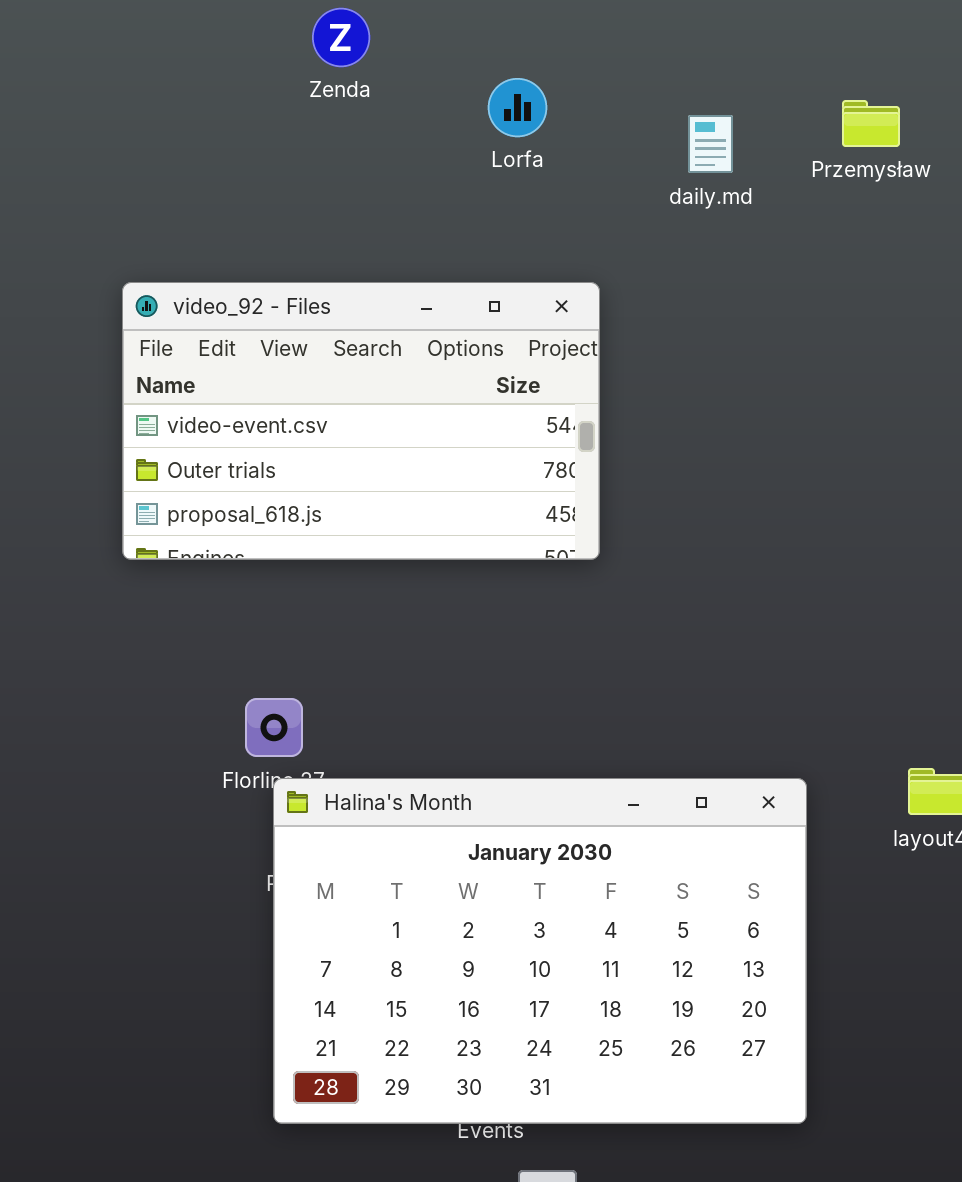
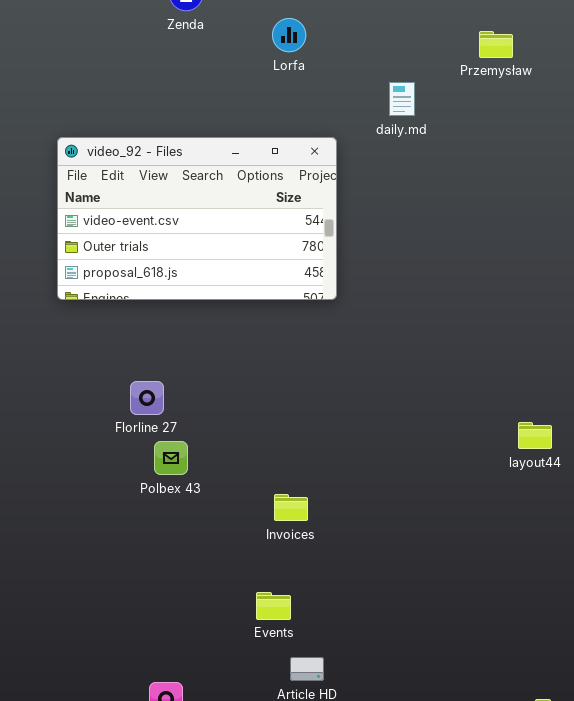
daily.md: [688,115,733,173] -> [389,82,415,116], moved
Halina's Month: [273,778,807,1124] -> none, closed

